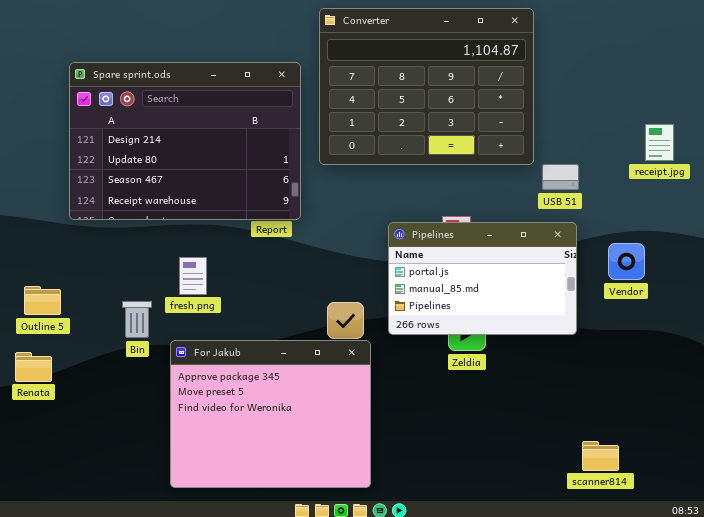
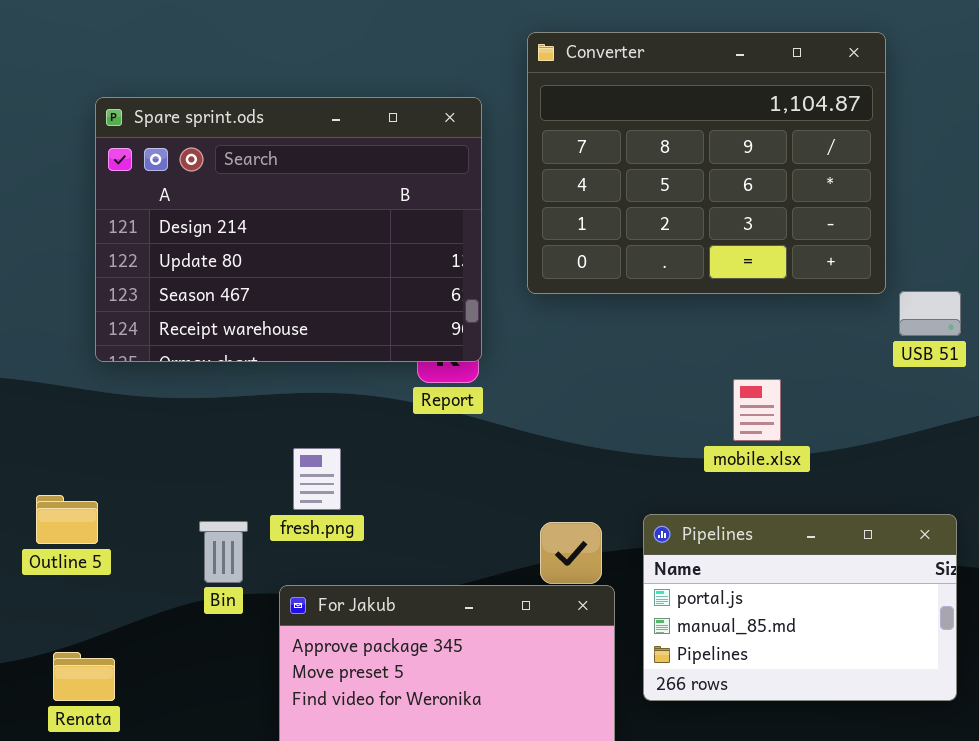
Spare sprint.ods: [69,62,301,220] -> [95,97,482,362], moved
Pipelines: [388,222,577,335] -> [643,514,957,701], moved
Renata: [15,352,52,382] -> [53,652,115,701], moved

